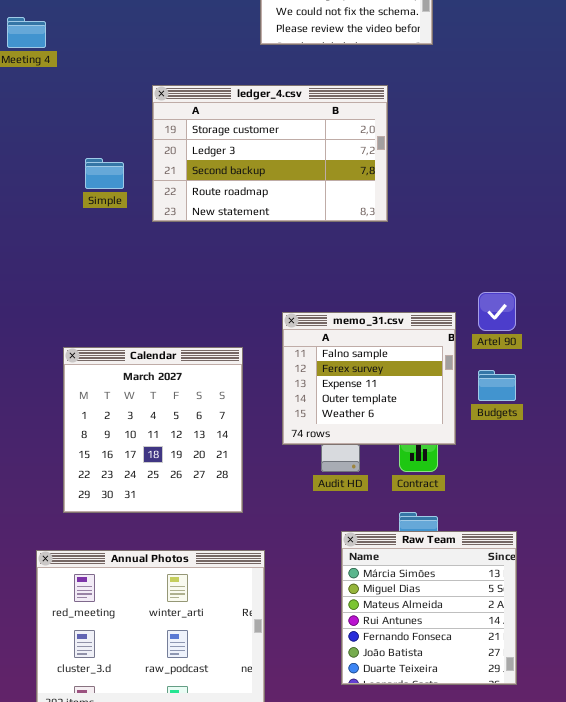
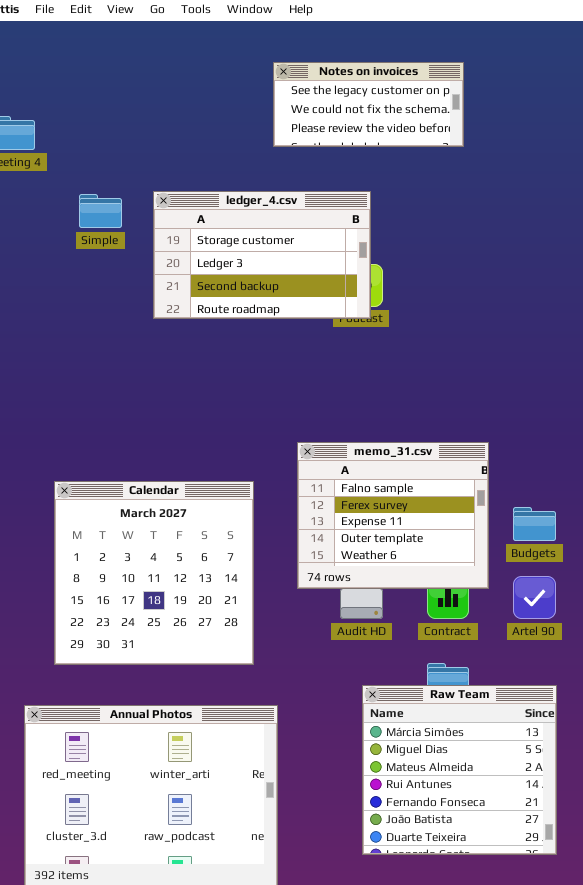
ledger_4.csv: [152,85,388,222] -> [153,191,371,319], resized
Simple: [85,158,124,189] -> [79,194,122,228], moved
Artel 90: [478,292,516,331] -> [513,576,556,619], moved

